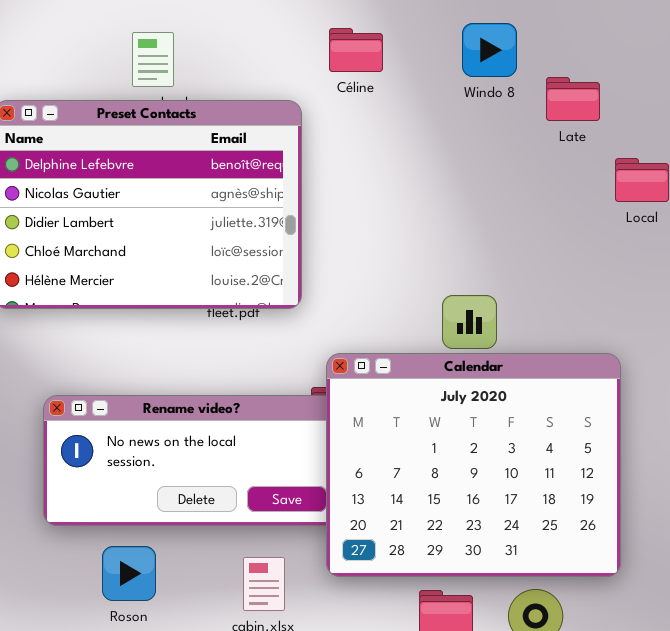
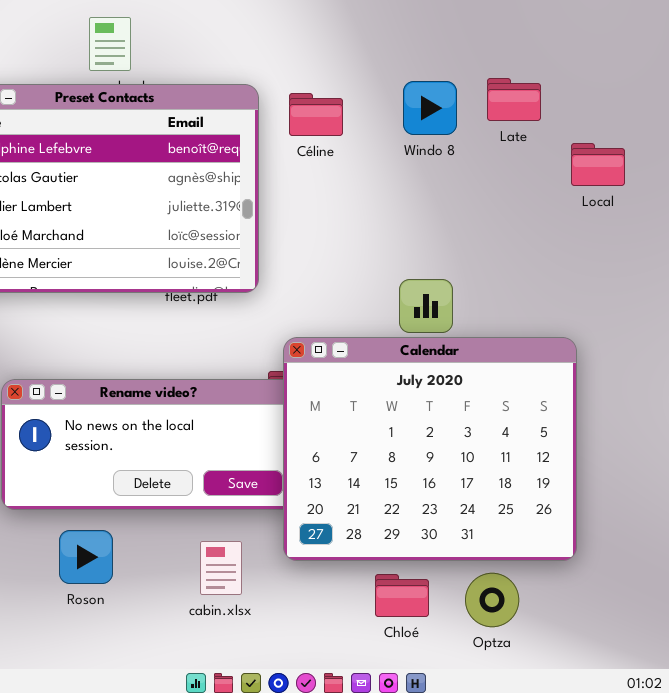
Windo 8: [462,23,517,77] -> [403,81,457,135], moved
Céline: [329,28,383,72] -> [289,93,343,136], moved
Late: [546,77,600,121] -> [487,78,541,121], moved

